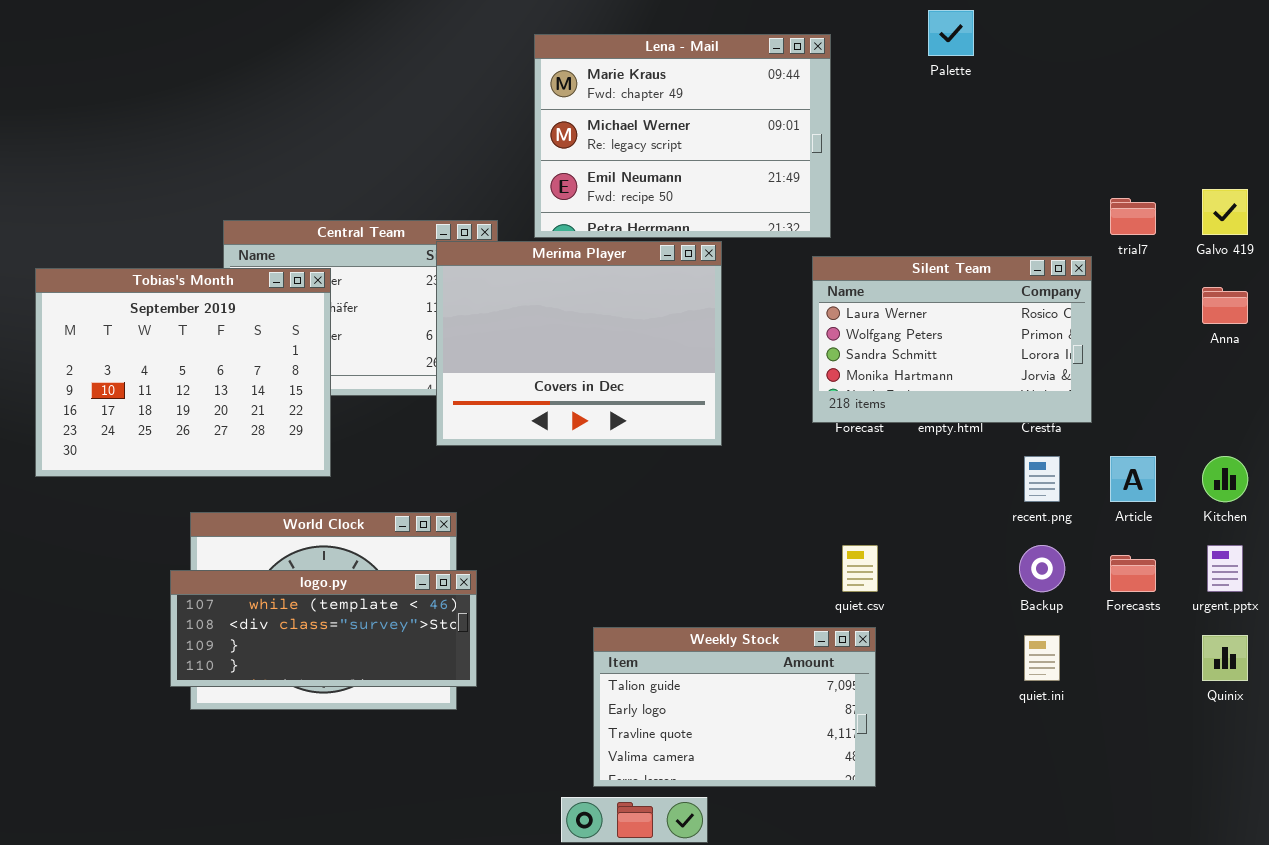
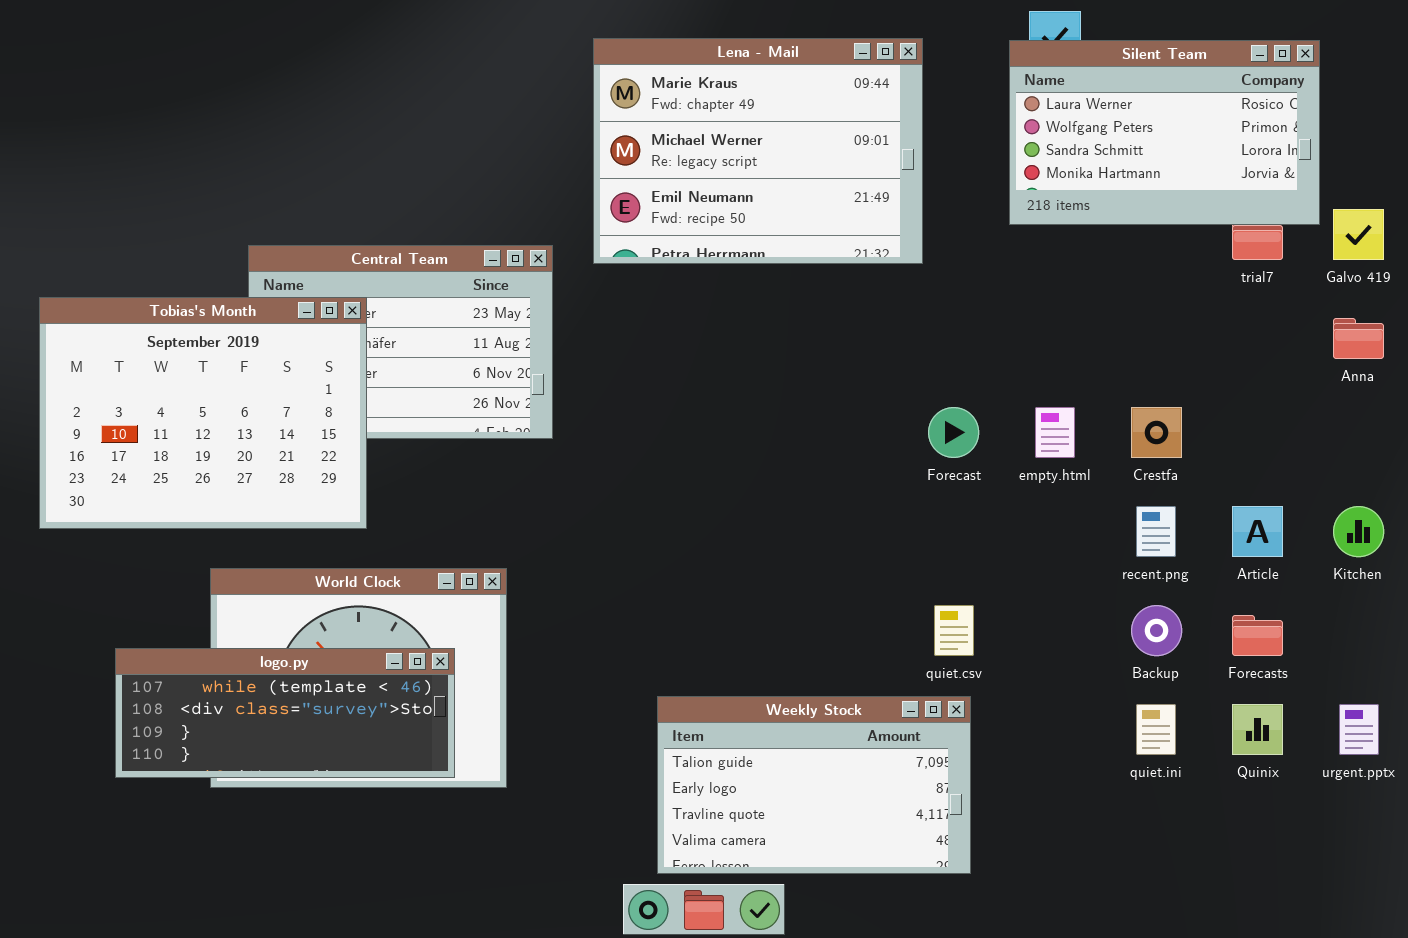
Merima Player: [436,241,722,446] -> none, closed
Silent Team: [812,256,1092,423] -> [1009,40,1320,225], moved
urgent.pptx: [1207,545,1243,592] -> [1339,704,1379,755], moved
logo.py: [170,570,477,687] -> [115,648,455,778], moved
Quinix: [1202,635,1248,681] -> [1232,704,1283,755], moved

